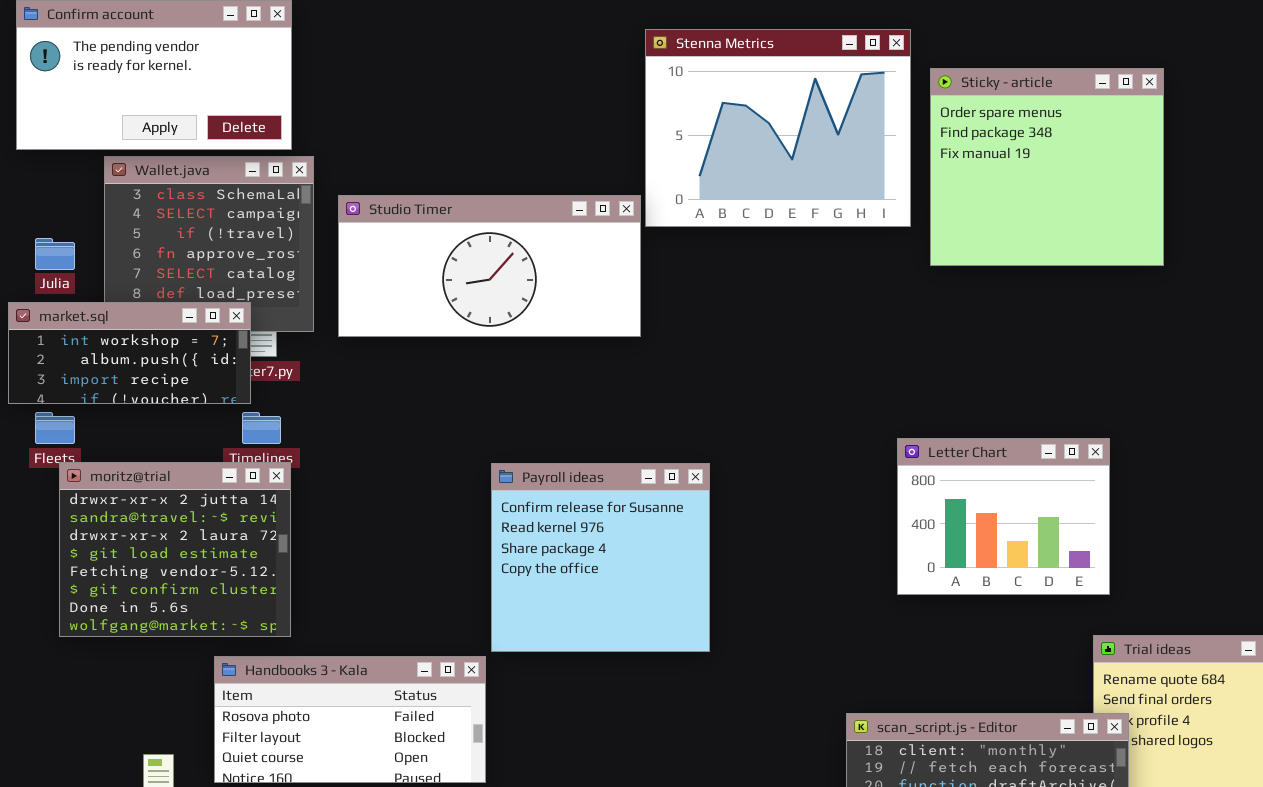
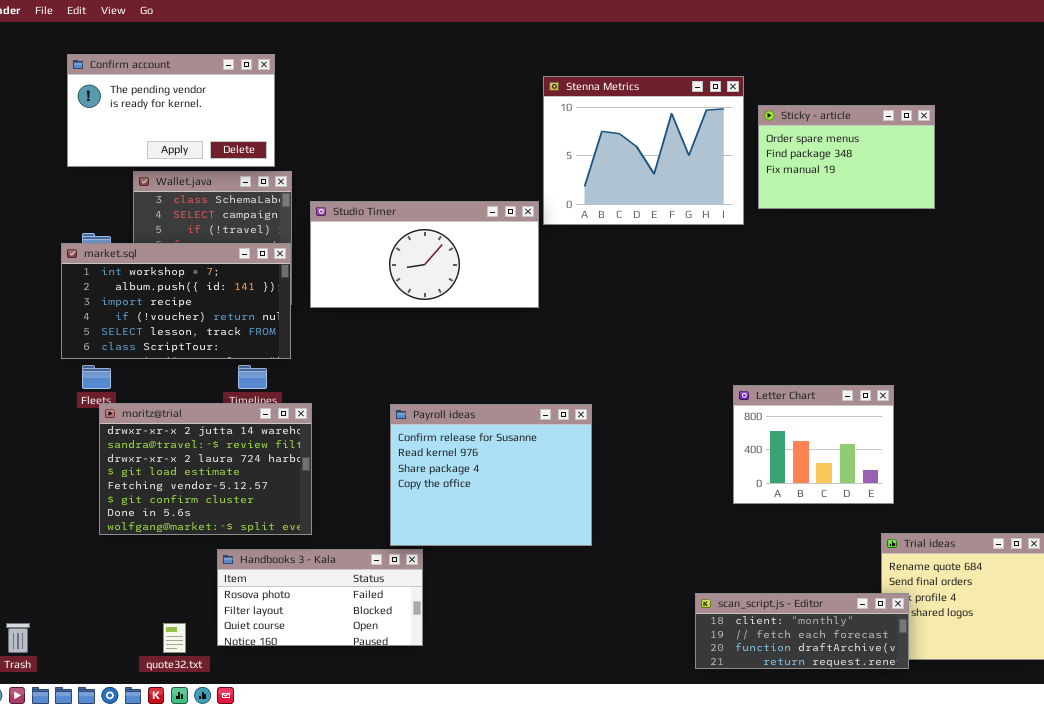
Sticky - article: [930,68,1164,266] -> [758,105,935,209], resized
market.sql: [8,302,251,404] -> [61,243,291,359], resized
moritz@trial: [59,462,291,637] -> [99,403,312,535], resized
Payroll ideas: [491,463,710,652] -> [390,404,592,546], resized

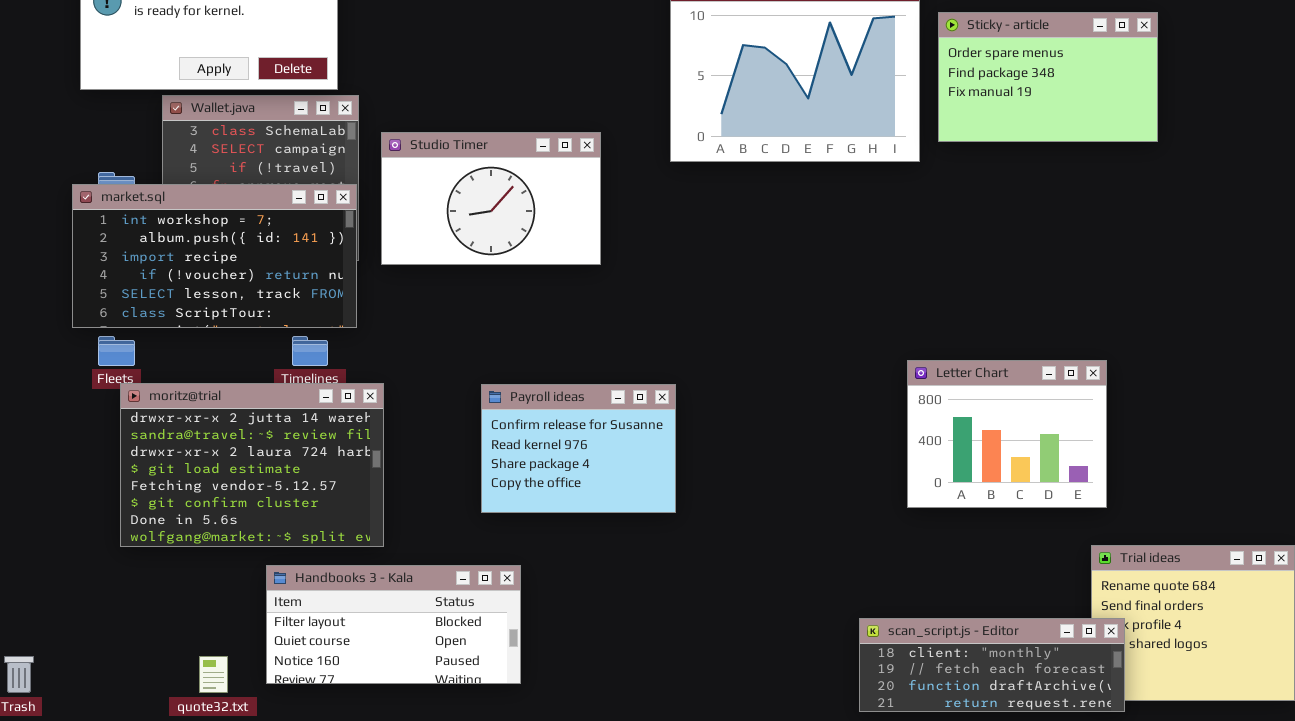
Studio Timer: [310,201,539,308] -> [381,132,601,265], resized
Payroll ideas: [390,404,592,546] -> [481,384,676,513], resized
Handbooks 3 - Kala: [217,549,423,646] -> [266,565,521,684], scrolled down 1 row

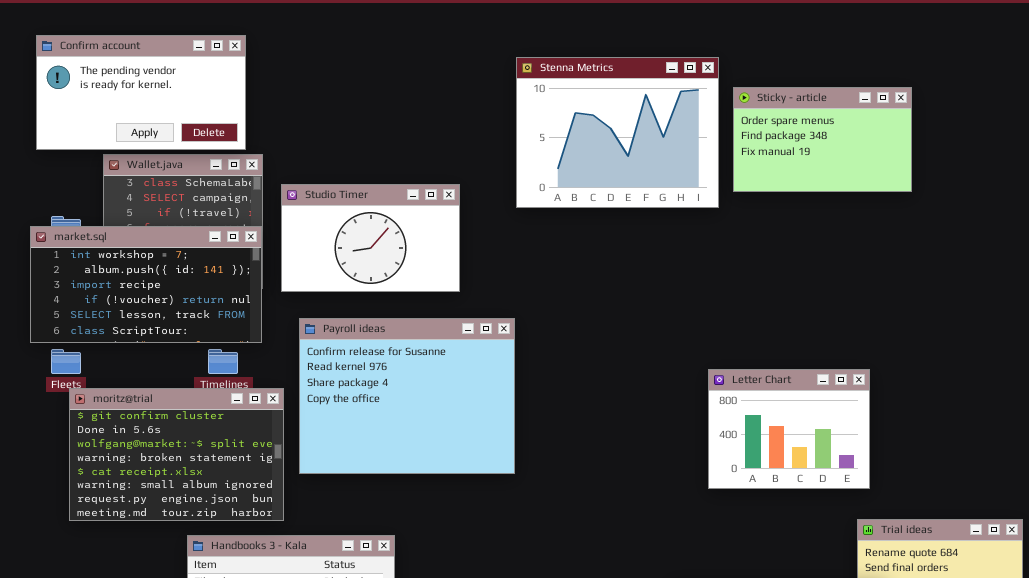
moritz@trial: [120,383,384,547] -> [69,388,284,521], scrolled down 5 rows
Payroll ideas: [481,384,676,513] -> [299,318,515,474], moved, resized

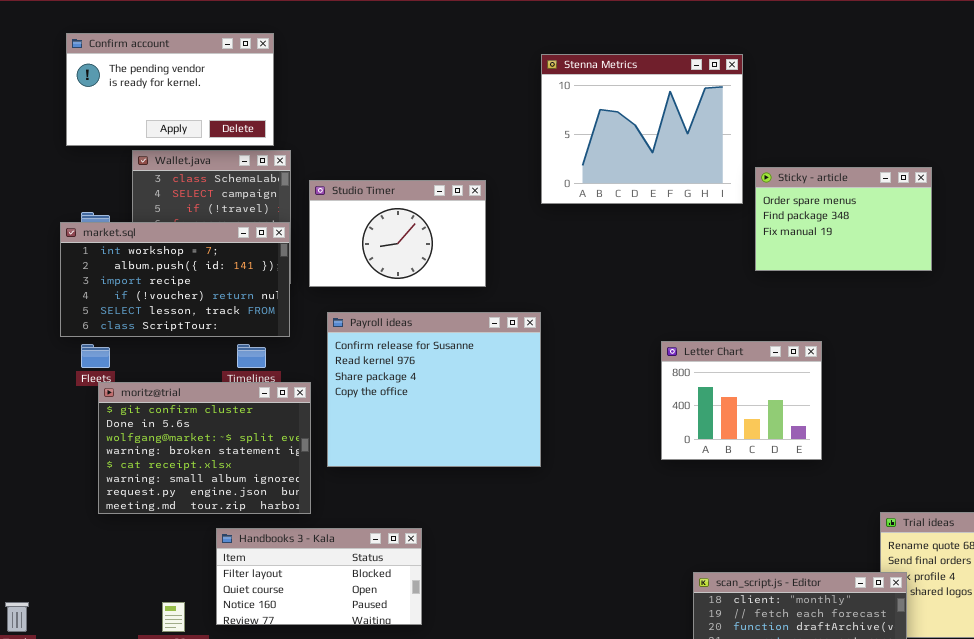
Sticky - article: [733,87,912,192] -> [755,167,932,271], moved
Letter Chart: [708,369,870,489] -> [661,341,822,460], moved

